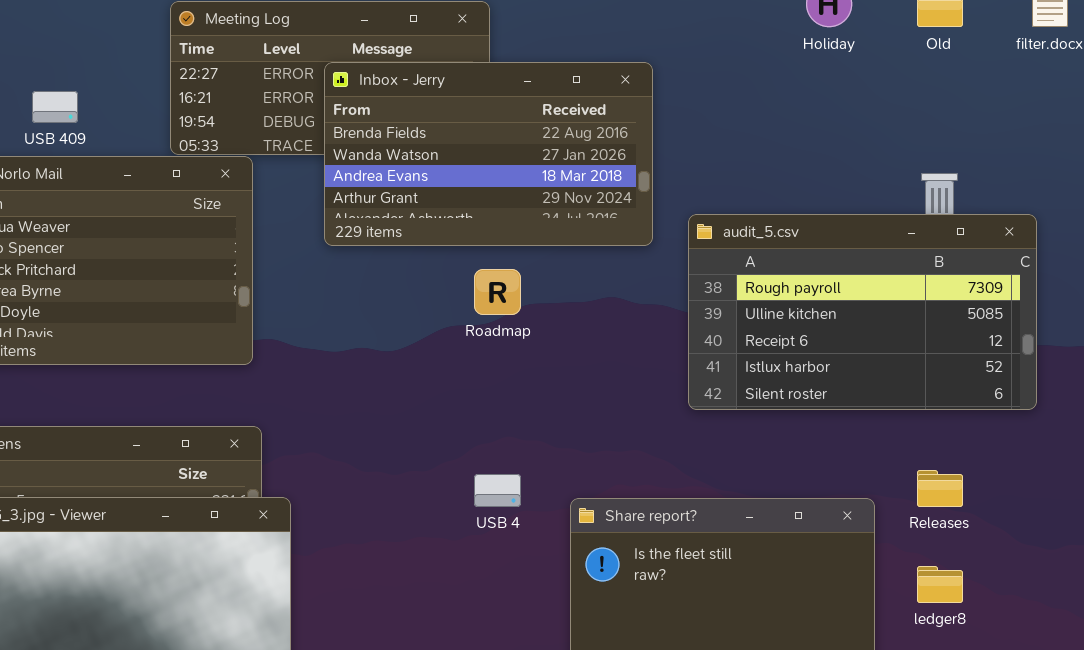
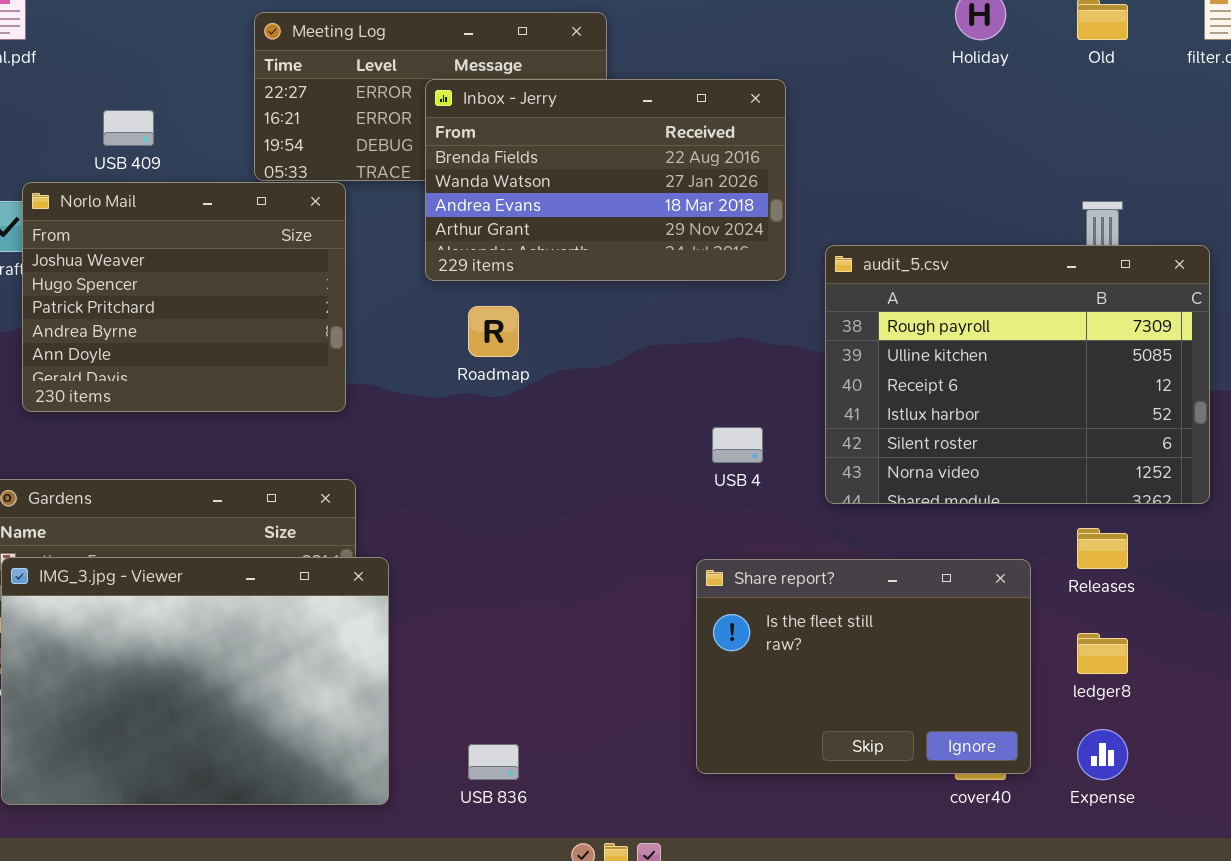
audit_5.csv: [688,214,1037,410] -> [825,245,1210,504], resized
Roadmap: [474,269,521,315] -> [468,306,519,357], moved
USB 4: [474,474,521,507] -> [712,427,763,463], moved

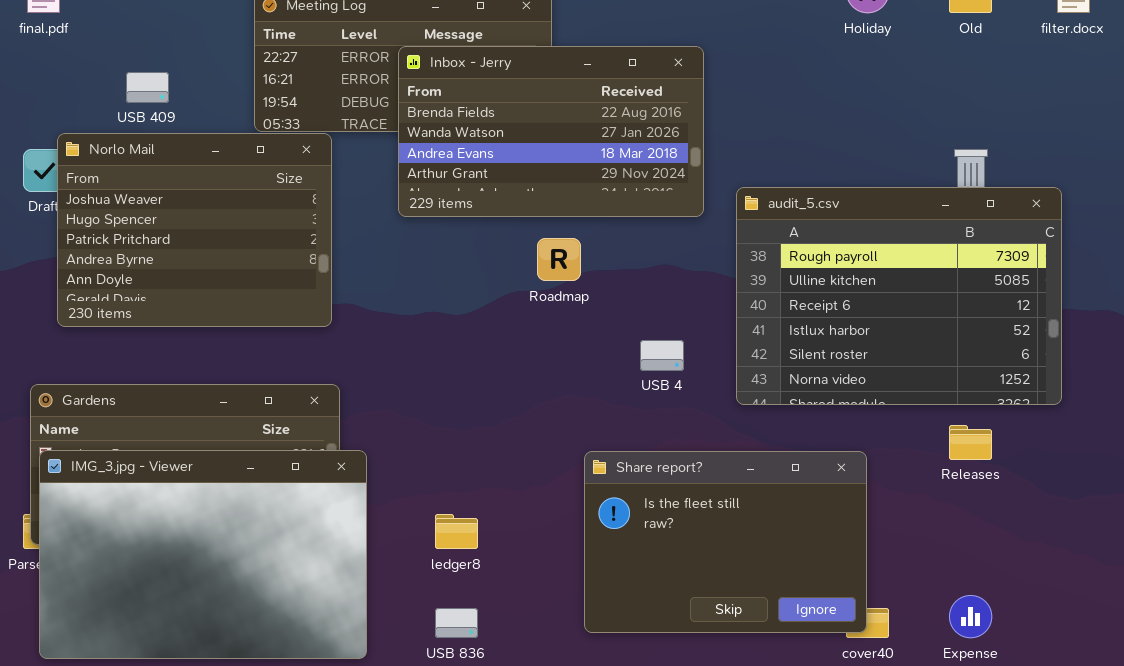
Roadmap: [468,306,519,357] -> [537,238,581,281], moved
Share report?: [696,559,1031,774] -> [584,451,867,633], moved
ledger8: [1077,633,1128,674] -> [435,514,478,549], moved

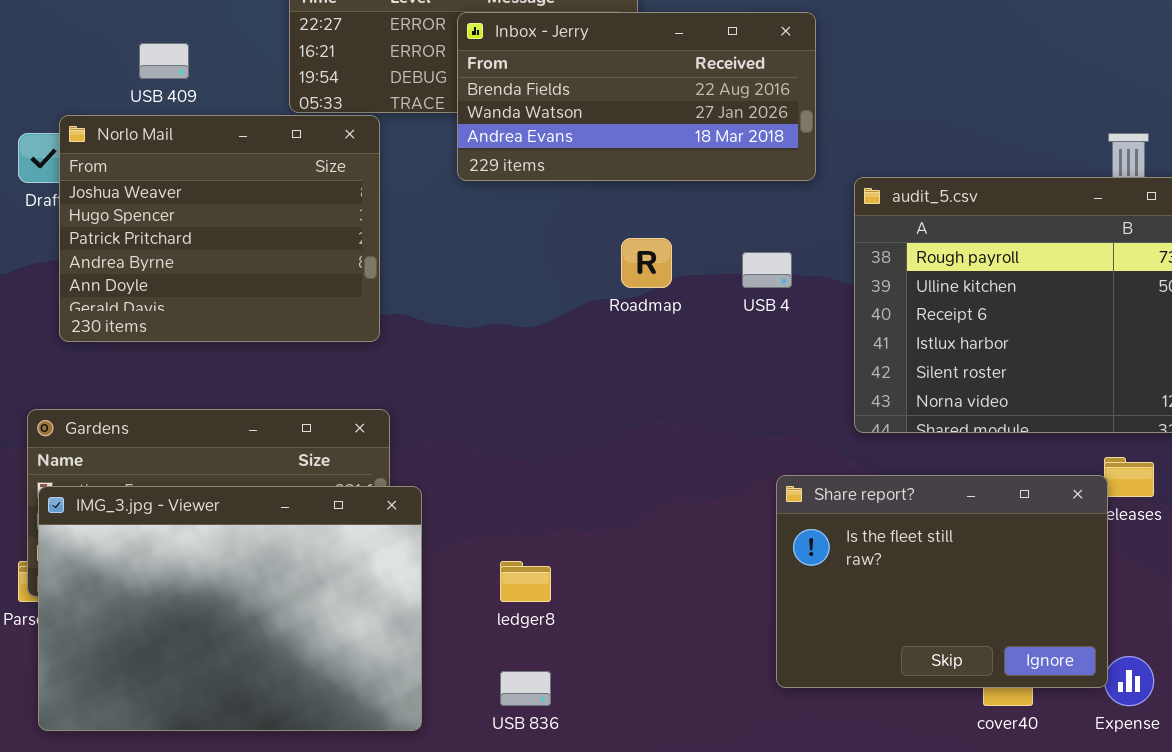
Inbox - Jerry: [398,46,704,217] -> [457,12,816,181], resized
USB 4: [640,340,684,371] -> [742,252,792,288], moved
Share report?: [584,451,867,633] -> [776,475,1108,688], moved

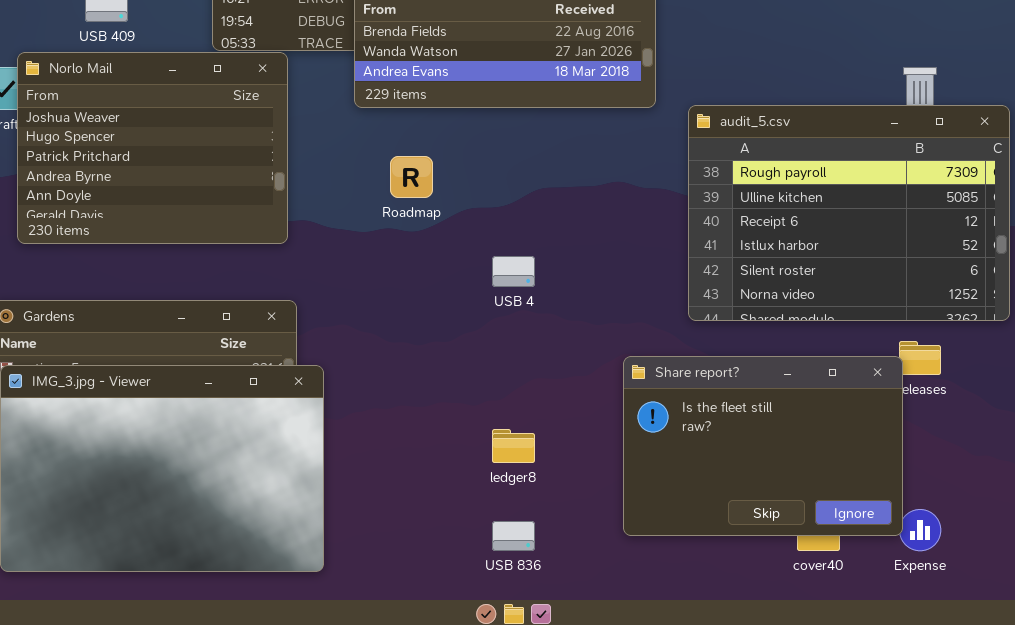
Roadmap: [621,238,672,288] -> [390,156,433,198], moved
USB 4: [742,252,792,288] -> [492,256,535,287], moved
ledger8: [500,561,551,602] -> [492,429,535,463], moved
USB 836: [500,671,551,706] -> [492,521,535,551], moved

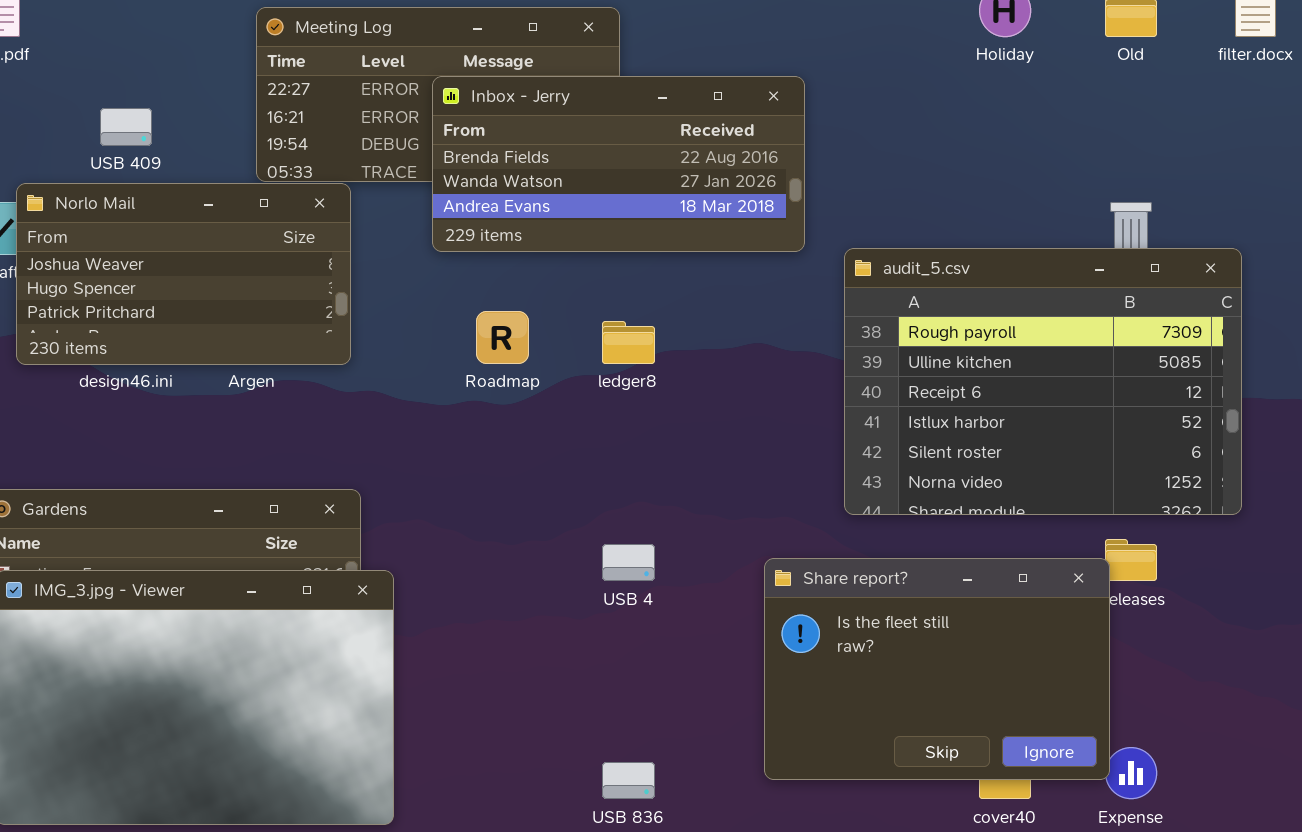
Norlo Mail: [17,52,288,244] -> [16,183,351,365], resized
USB 4: [492,256,535,287] -> [602,544,655,581], moved
ledger8: [492,429,535,463] -> [602,321,655,364], moved

